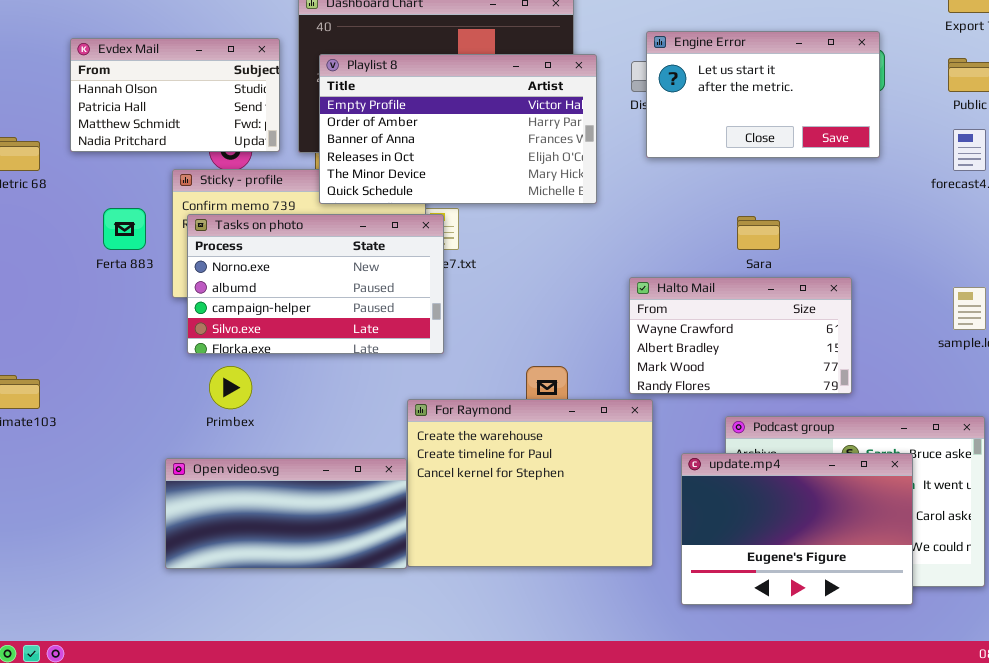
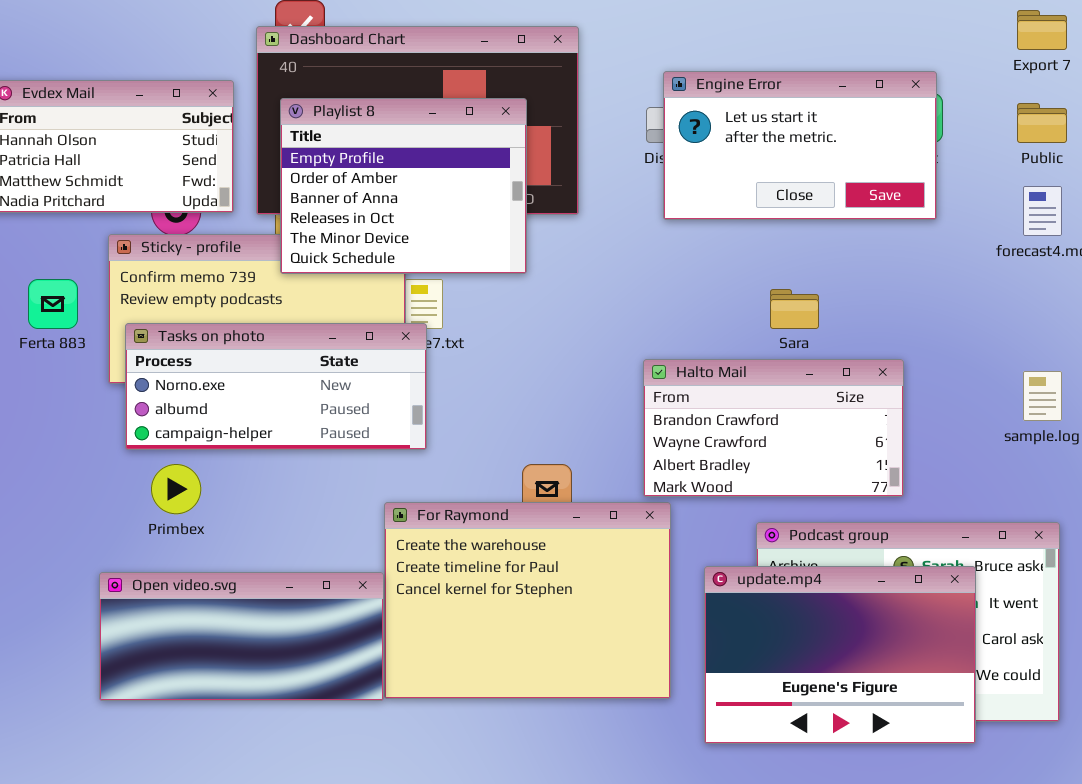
Playlist 8: [319,54,597,204] -> [280,98,527,274], resized
Tasks on photo: [187,214,444,354] -> [125,323,427,450], resized
Halto Mail: [629,277,852,394] -> [643,359,904,497], scrolled up 1 row

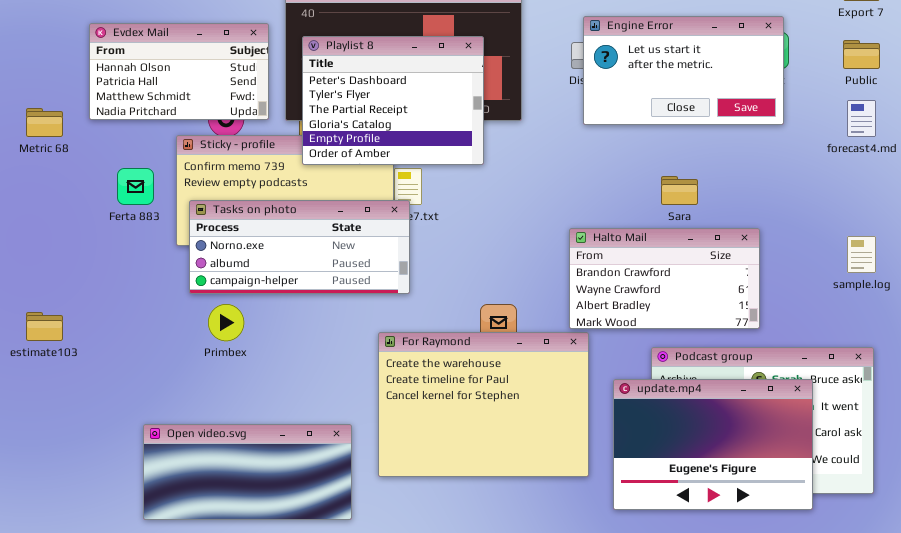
Playlist 8: [280,98,527,274] -> [302,36,484,165], scrolled up 4 rows
Open video.svg: [99,572,384,701] -> [143,424,352,520], moved

